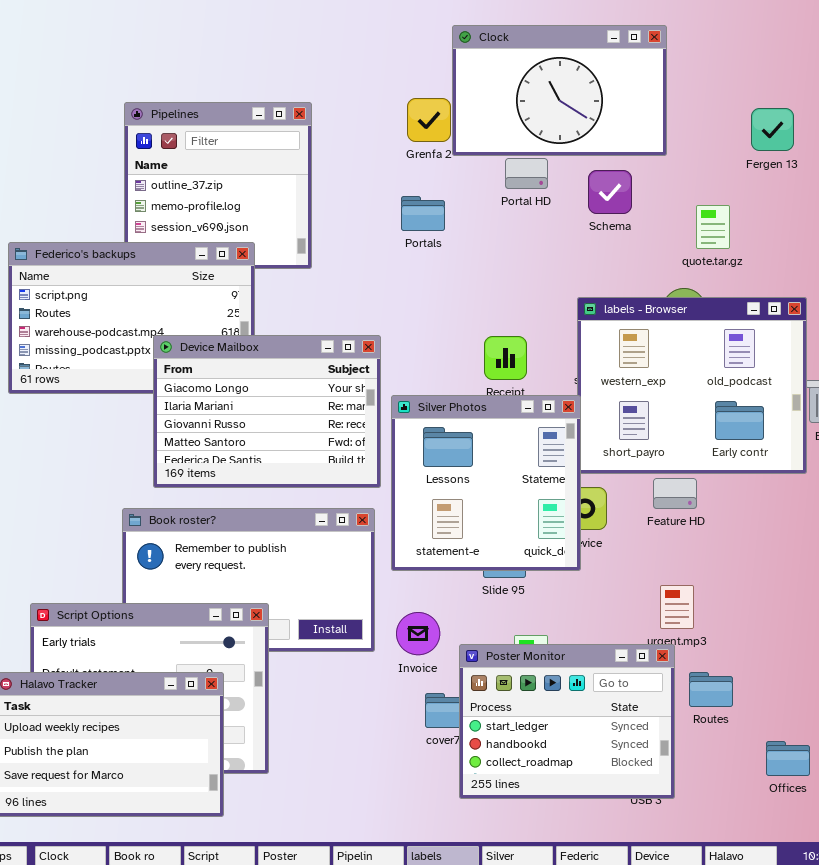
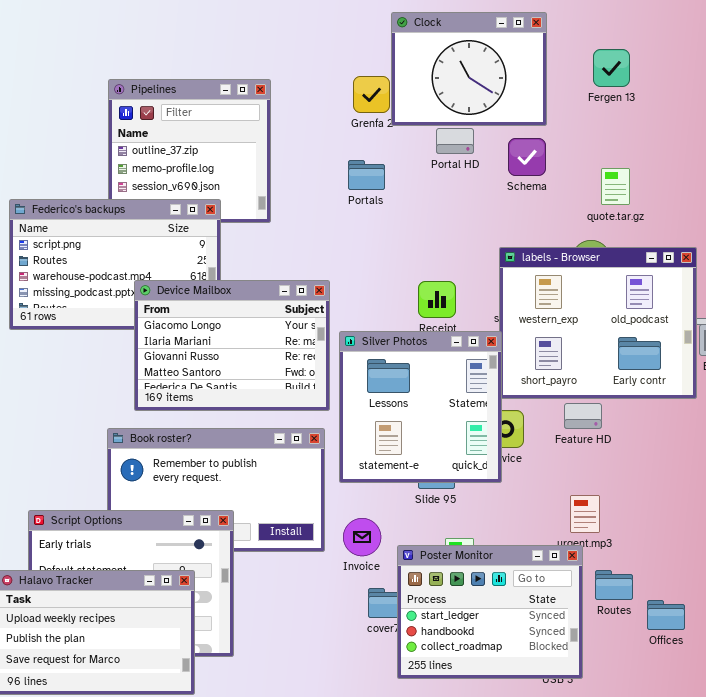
Clock: [452,25,667,156] -> [391,12,547,126], resized
Fergen 13: [751,108,794,151] -> [593,49,630,87], moved
Offices: [766,741,810,776] -> [647,600,685,630], moved

